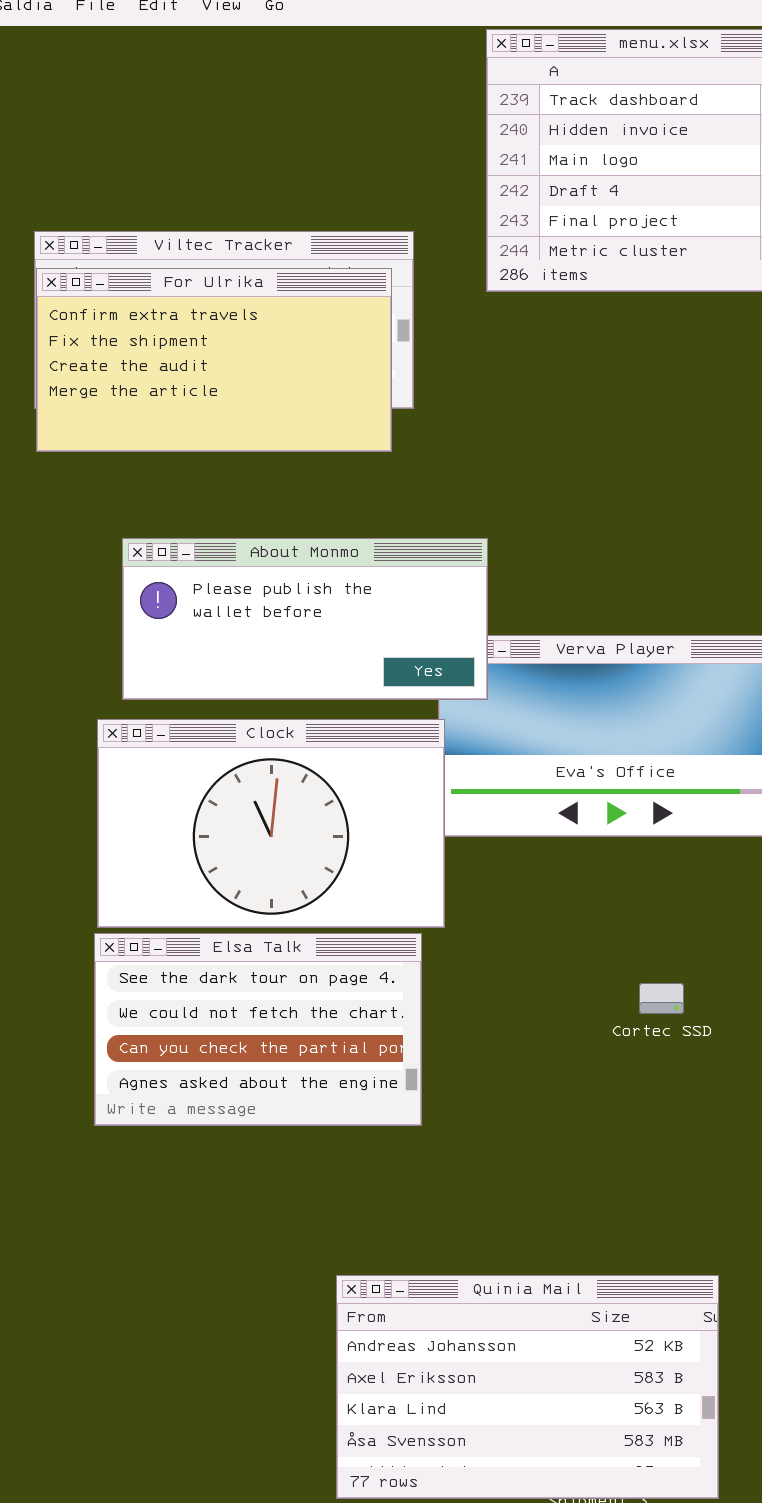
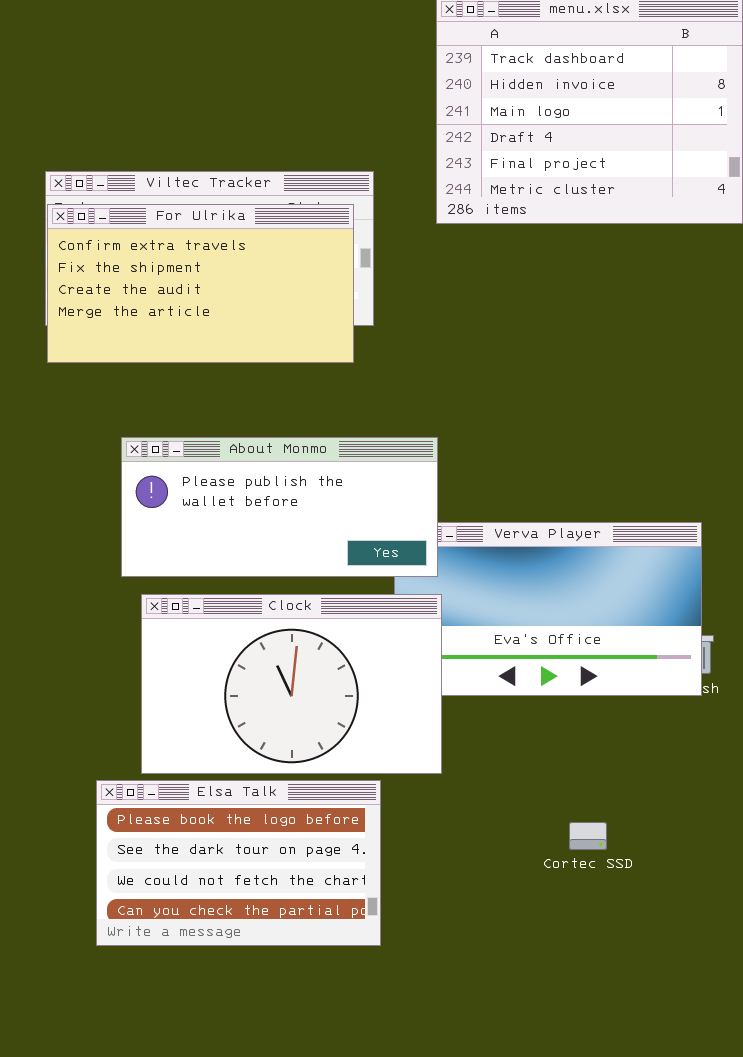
Clock: [97,719,445,928] -> [141,594,442,774], moved
Elsa Talk: [94,933,422,1126] -> [96,780,381,946], scrolled up 1 row

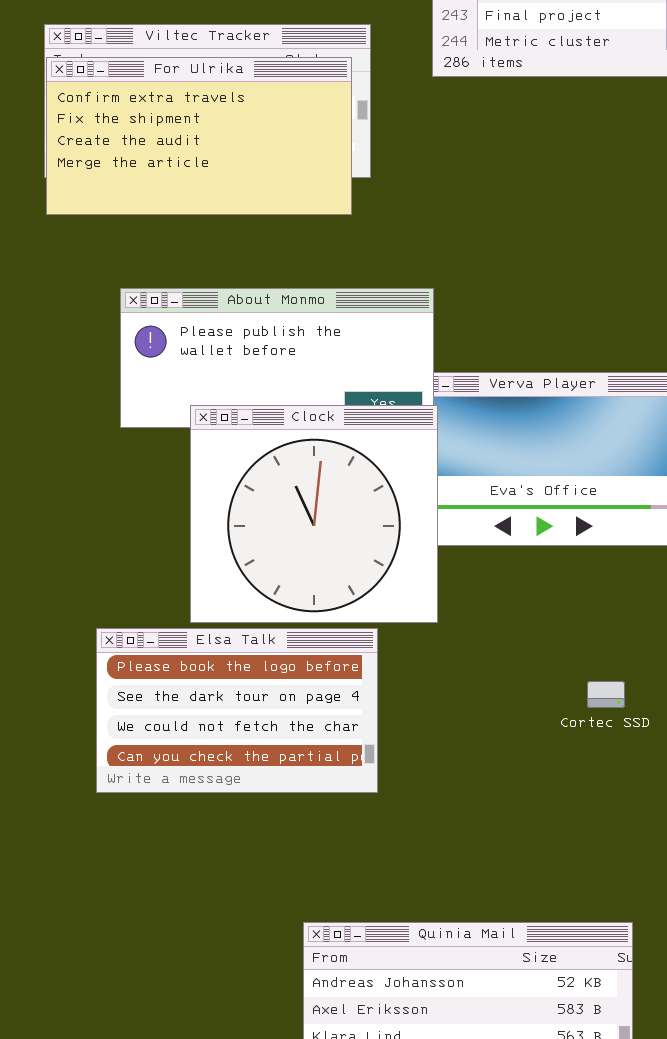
Clock: [141,594,442,774] -> [190,405,438,623], resized
Cortec SSD: [569,822,607,850] -> [587,681,625,708], moved

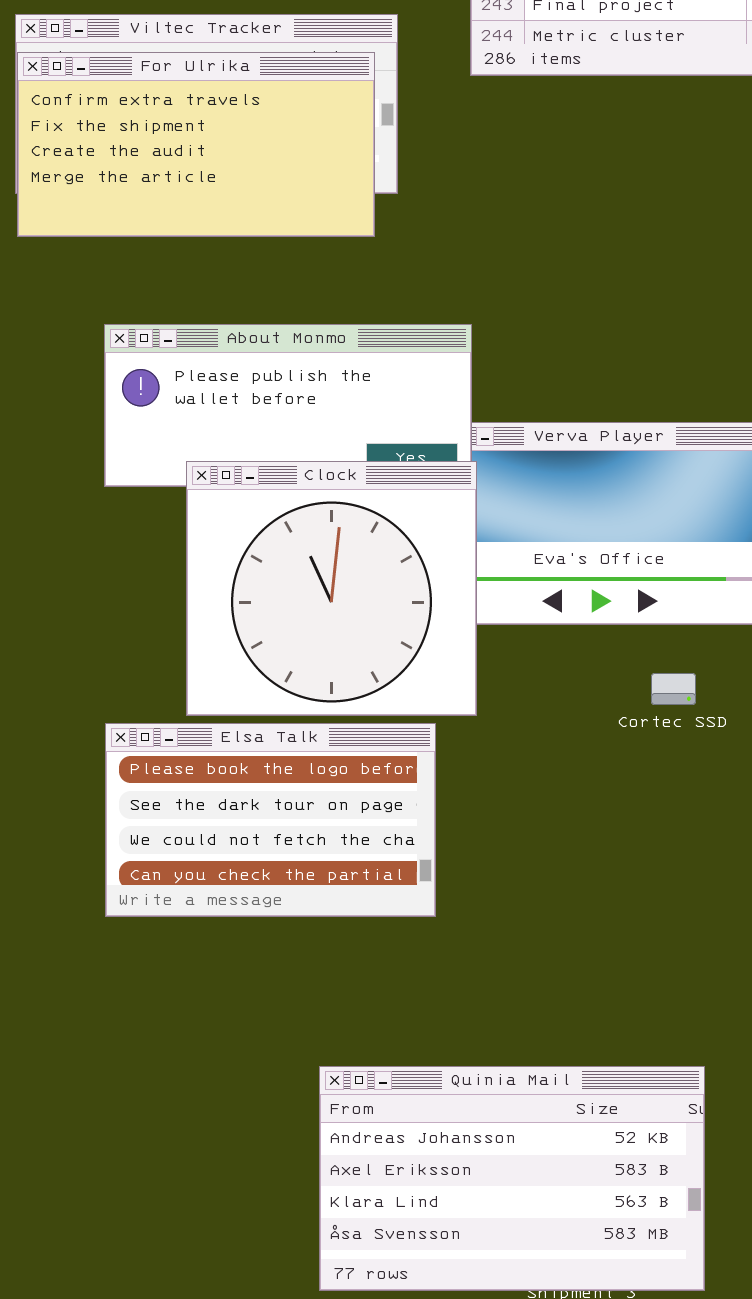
Elsa Talk: [96,628,378,793] -> [105,723,436,917], moved
Cortec SSD: [587,681,625,708] -> [651,673,696,705], moved

